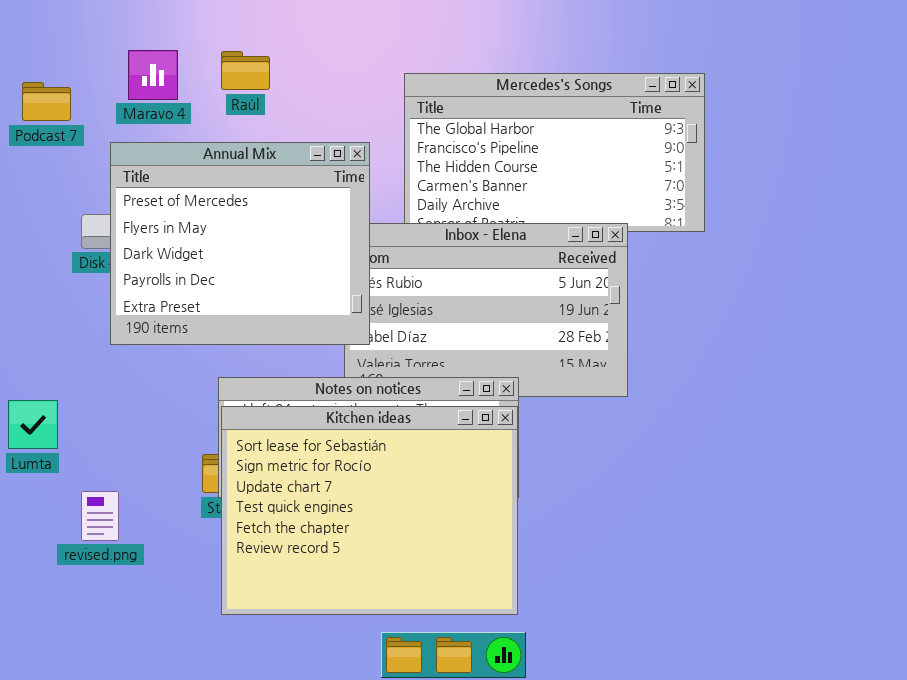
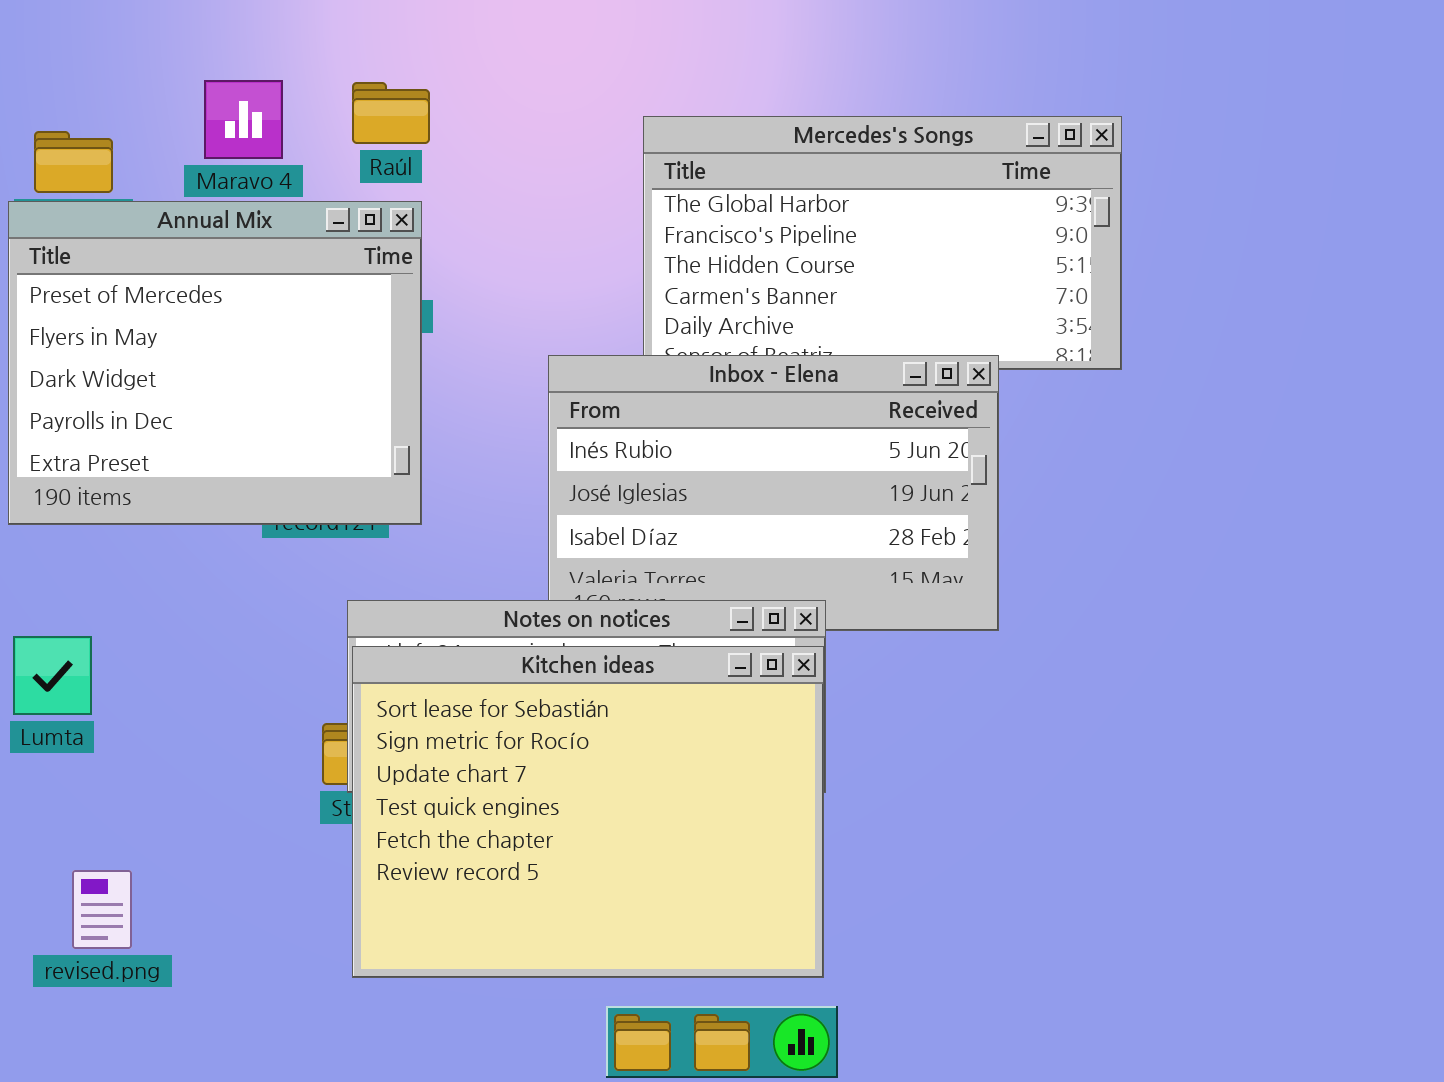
Annual Mix: [110,142,370,345] -> [8,201,422,525], moved
revised.png: [81,491,119,541] -> [72,870,132,949], moved

